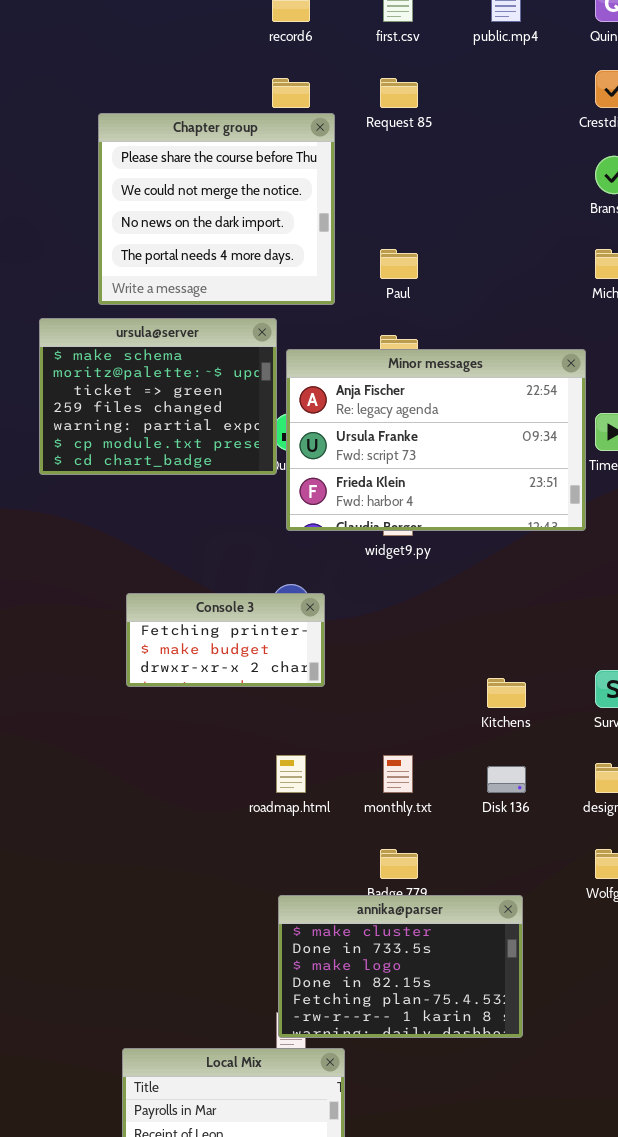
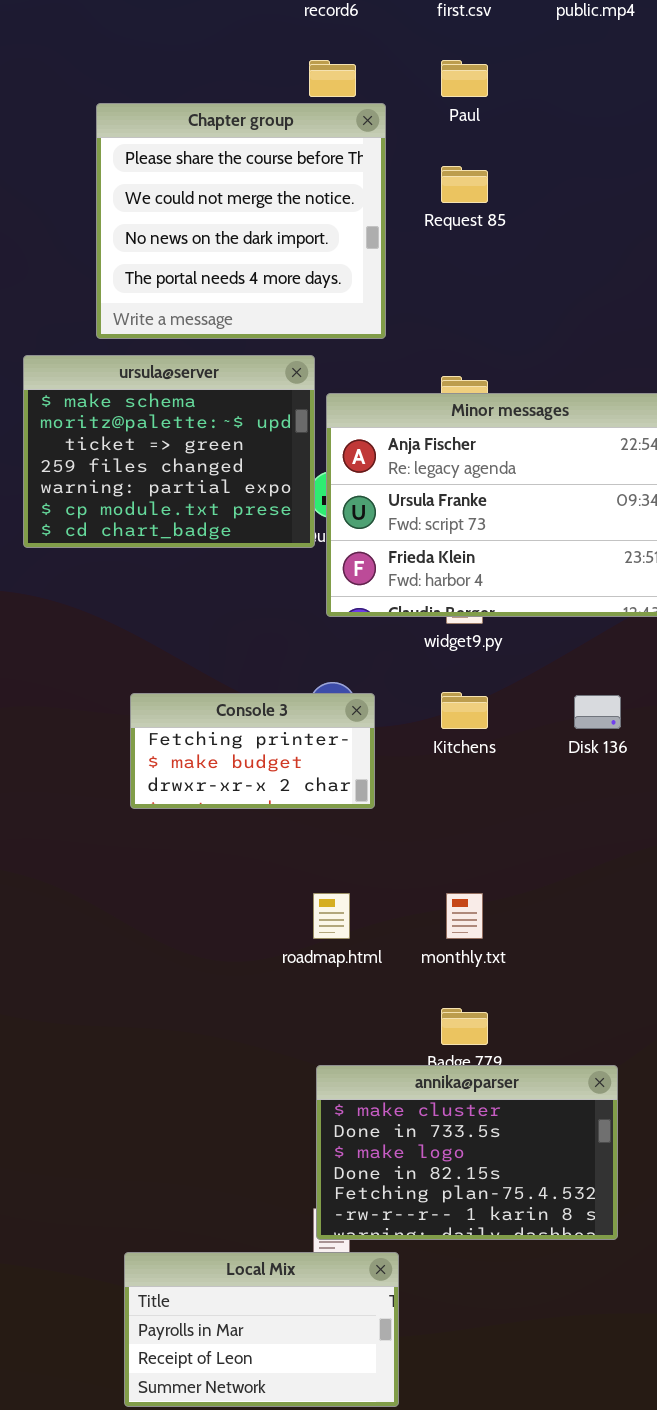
Request 85: [380,78,418,108] -> [441,166,488,203], moved
Paul: [380,249,418,279] -> [441,60,488,97], moved
Kitchens: [487,678,526,708] -> [441,692,488,729], moved
Disk 136: [487,766,526,793] -> [574,695,621,729], moved

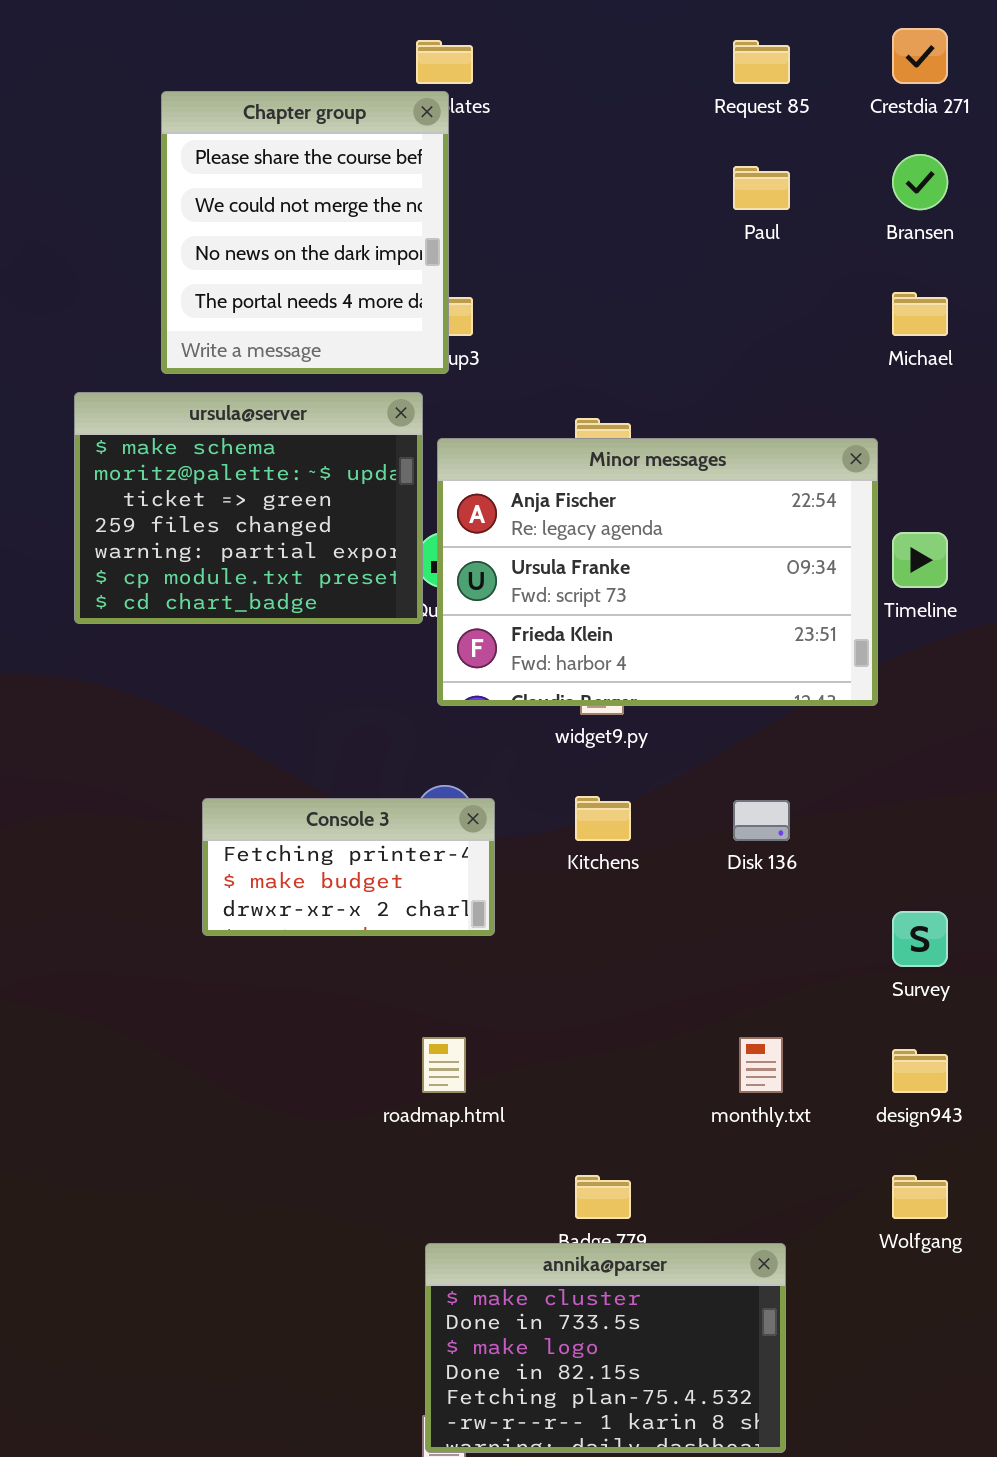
Paul: [441,60,488,97] -> [733,166,790,210], moved
Chapter group: [96,103,386,339] -> [161,91,449,374], resized
Request 85: [441,166,488,203] -> [733,40,790,84], moved
monthly.txt: [446,893,483,939] -> [739,1037,783,1093], moved

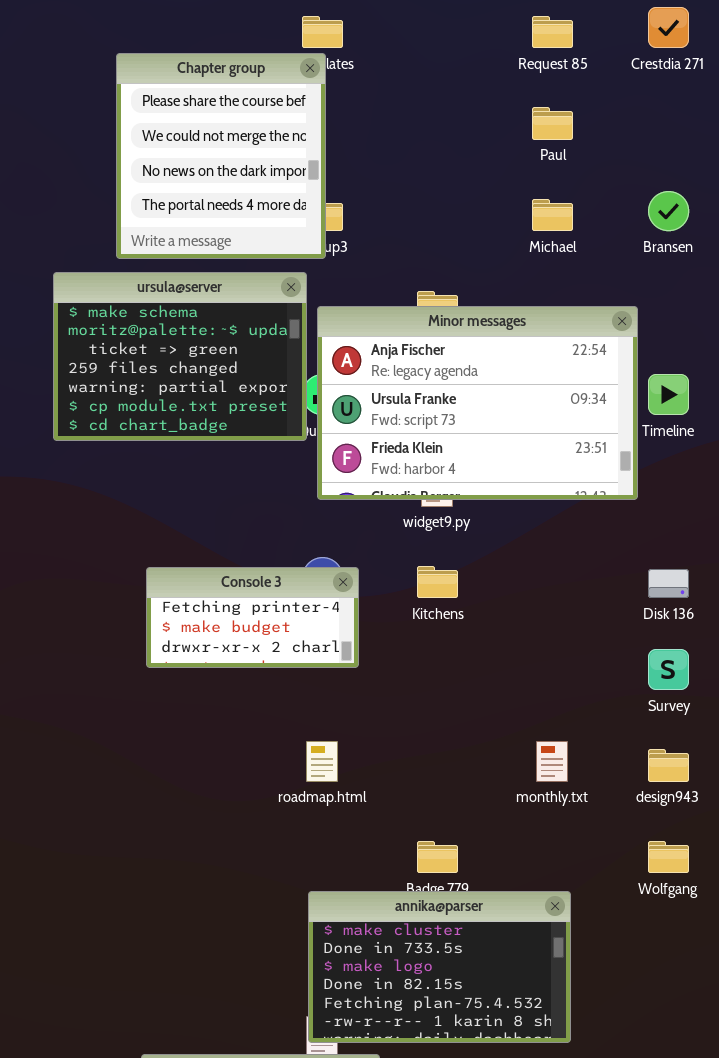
Bransen: [892,154,948,210] -> [648,191,689,231], moved
Michael: [892,292,948,336] -> [532,199,573,231], moved
Disk 136: [733,800,790,841] -> [648,569,689,598], moved

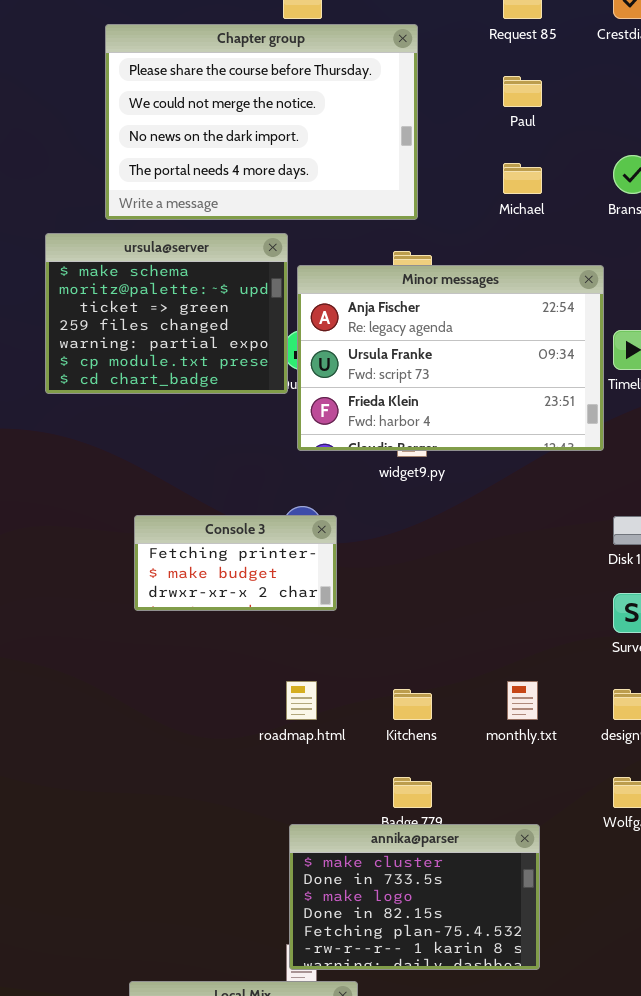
Chapter group: [116,53,326,259] -> [105,24,418,220], resized
Kitchens: [417,566,458,598] -> [393,689,432,720], moved

